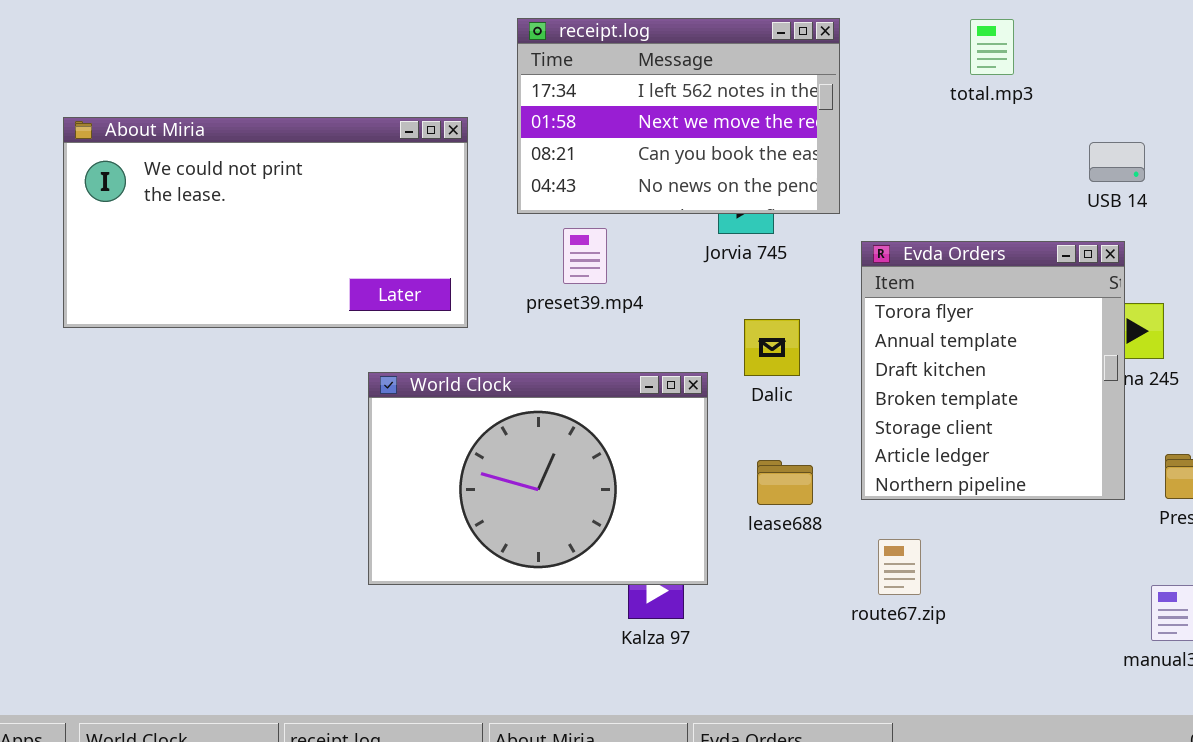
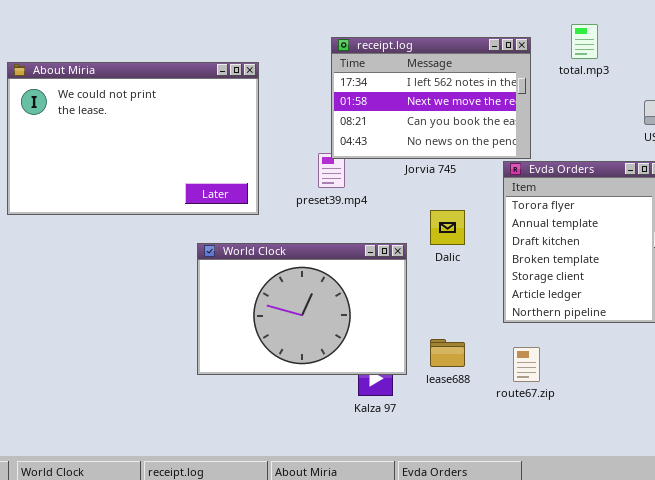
receipt.log: [517,18,840,214] -> [331,37,531,159], moved
About Miria: [63,117,468,328] -> [7,62,259,215], resized
lease688: [757,460,813,505] -> [430,339,465,367], moved

